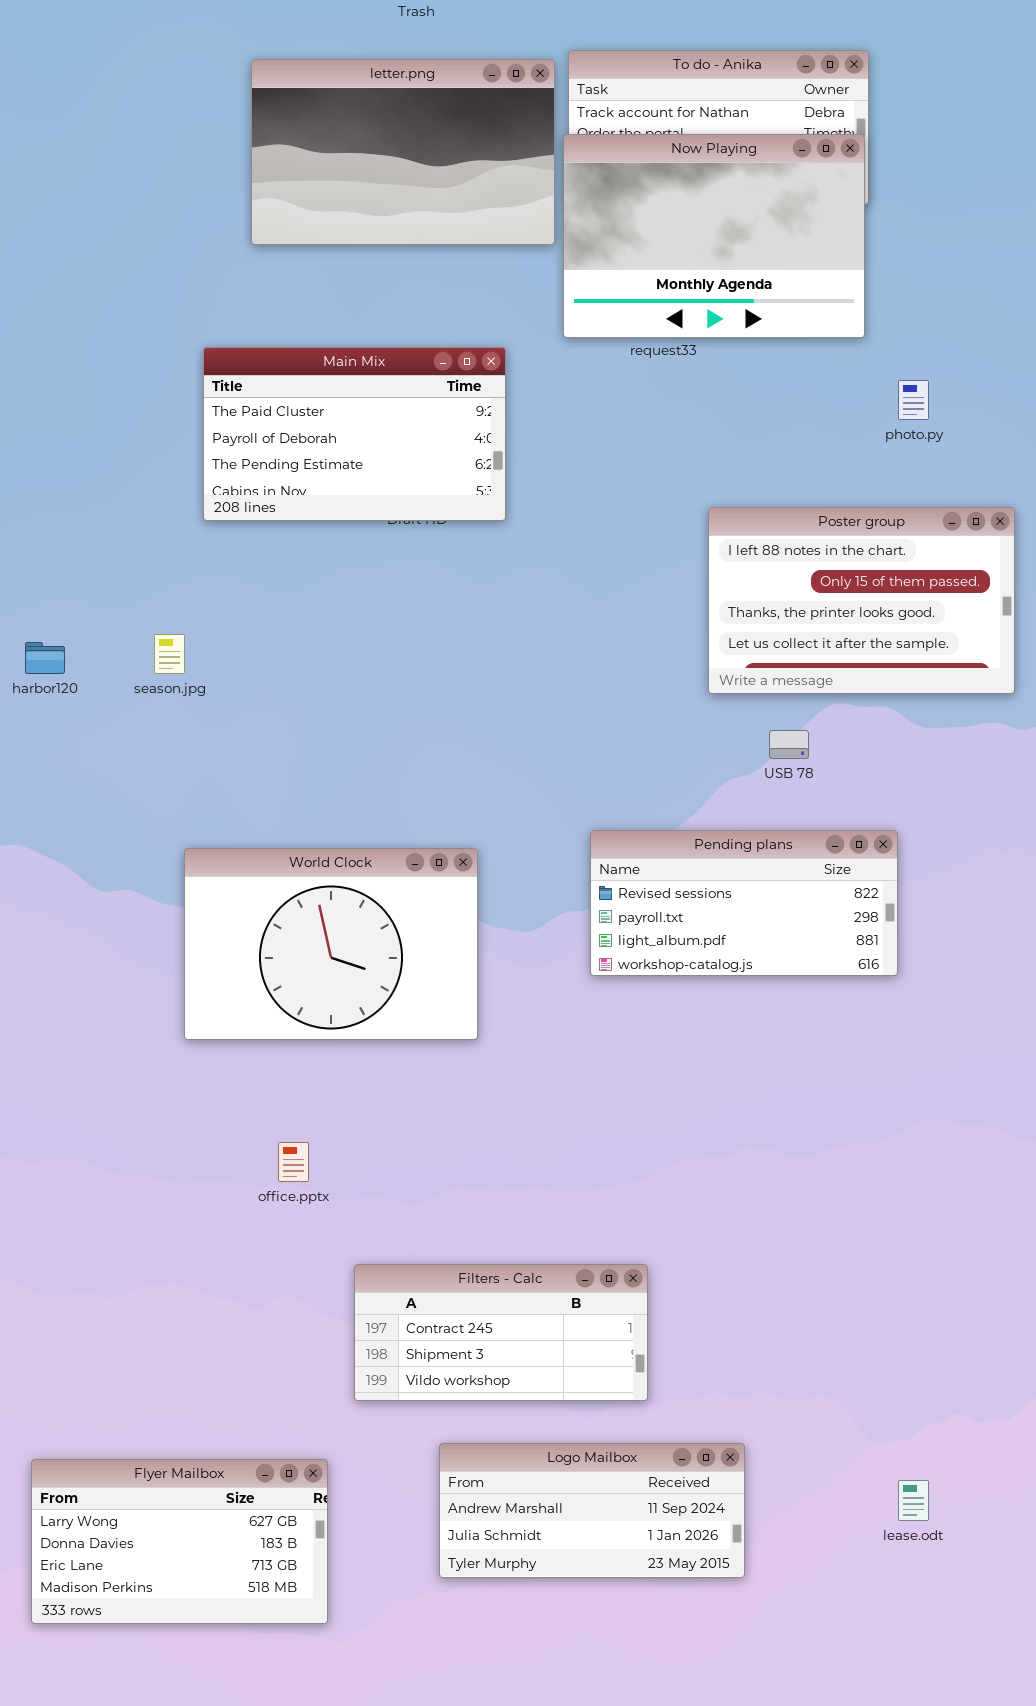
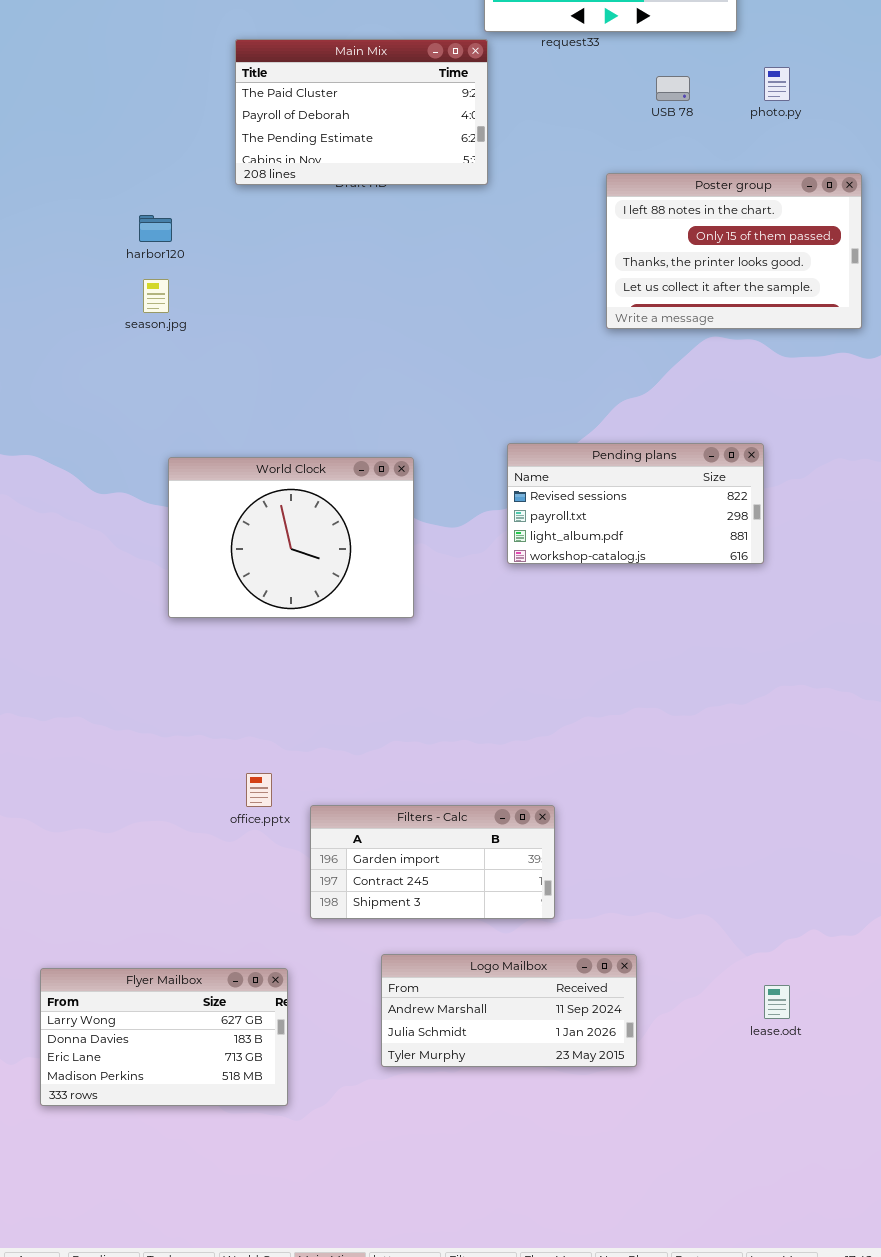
Main Mix: [203,347,506,521] -> [235,39,488,185], moved
harbor120: [25,642,65,674] -> [139,215,172,242], moved
USB 78: [769,730,809,759] -> [656,76,690,101], moved
office.pptx: [278,1142,309,1182] -> [246,773,272,807], moved
Filters - Calc: [354,1264,648,1401] -> [310,805,555,919], scrolled up 1 row

